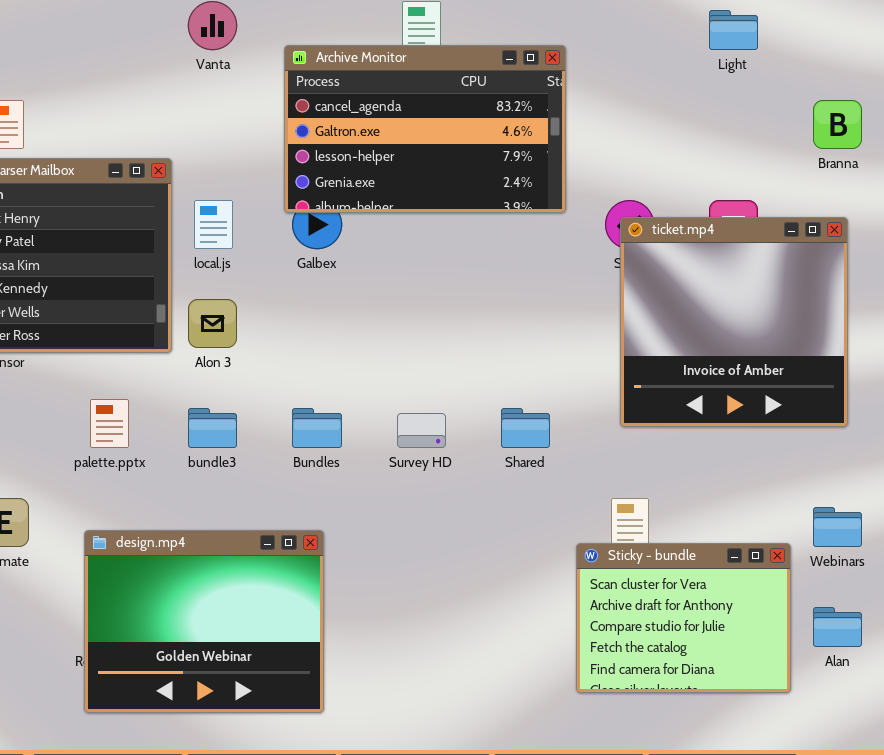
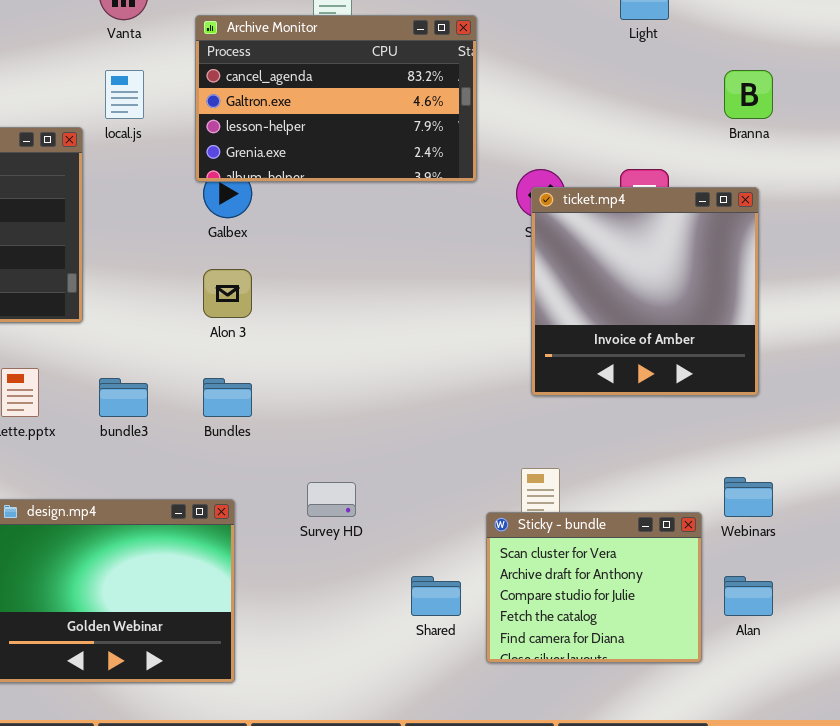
local.js: [194,200,233,249] -> [105,70,144,119], moved
Alon 3: [188,299,237,348] -> [203,269,252,318], moved
Shared: [501,408,550,448] -> [411,576,461,616], moved
Survey HD: [397,413,446,448] -> [307,482,356,517], moved

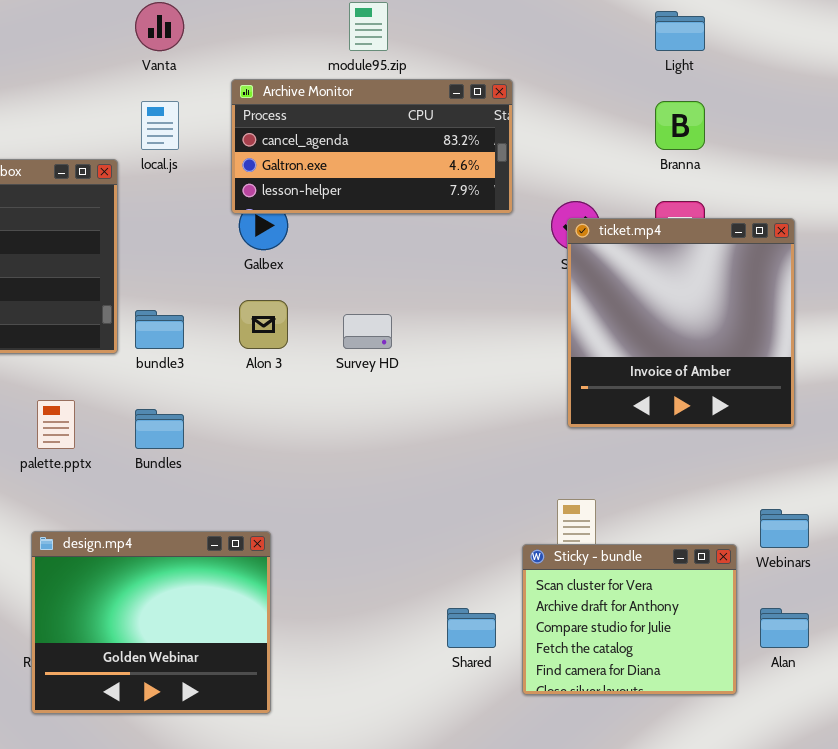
Archive Monitor: [195,15,477,182] -> [231,79,513,214], resized
Branna: [724,70,773,119] -> [655,101,705,150], moved
bundle3: [99,378,148,417] -> [135,310,184,349], moved
Bundles: [203,378,252,417] -> [135,409,184,449], moved
Survey HD: [307,482,356,517] -> [343,314,392,349], moved

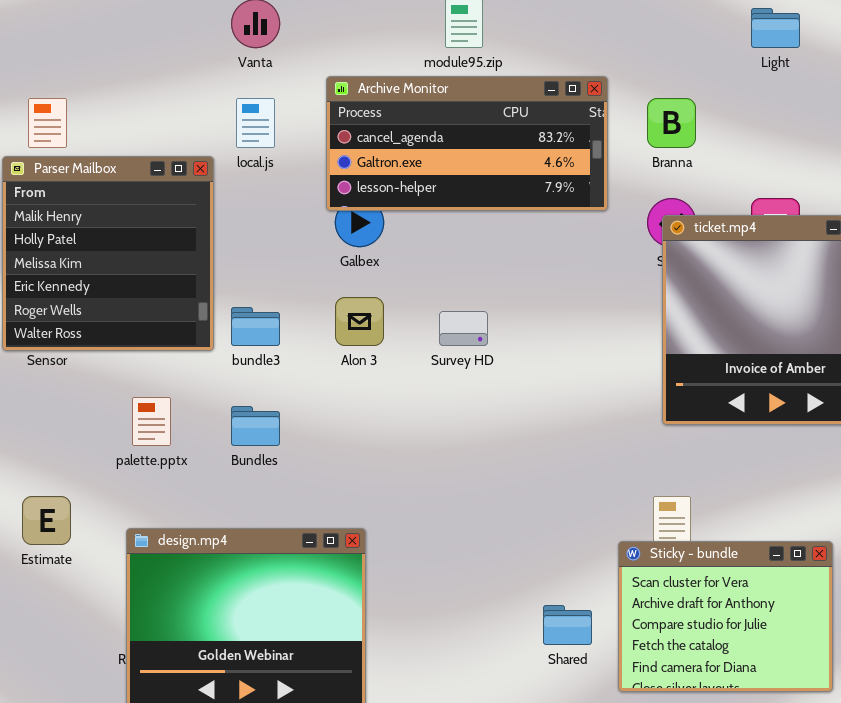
Branna: [655,101,705,150] -> [647,98,696,148], moved

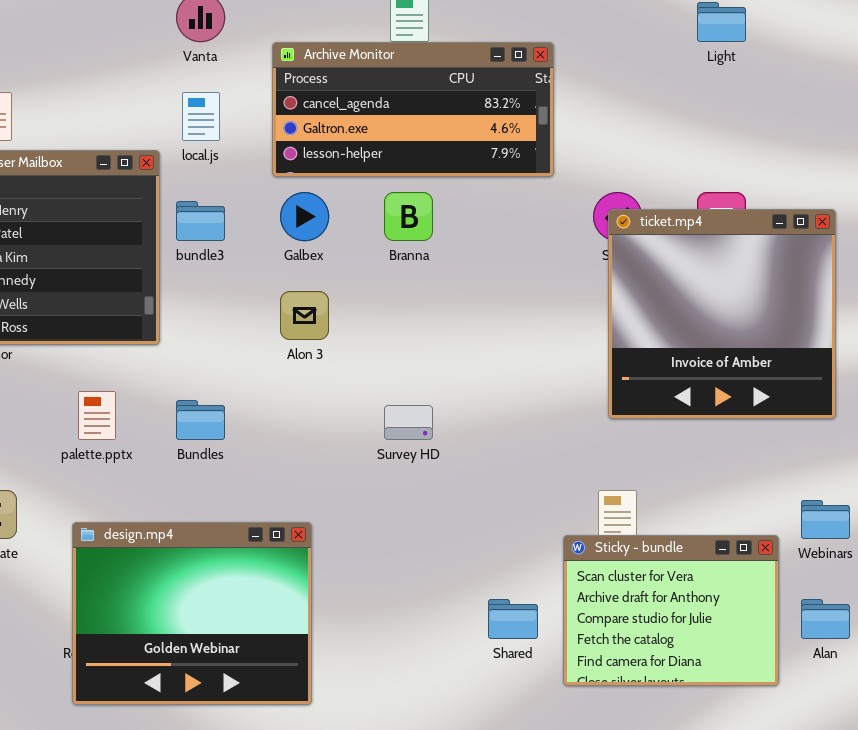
Archive Monitor: [326,76,608,211] -> [272,42,554,177], moved
Branna: [647,98,696,148] -> [384,192,433,241], moved
bundle3: [231,307,280,346] -> [176,201,225,241], moved
Survey HD: [439,311,488,346] -> [384,405,433,440], moved

